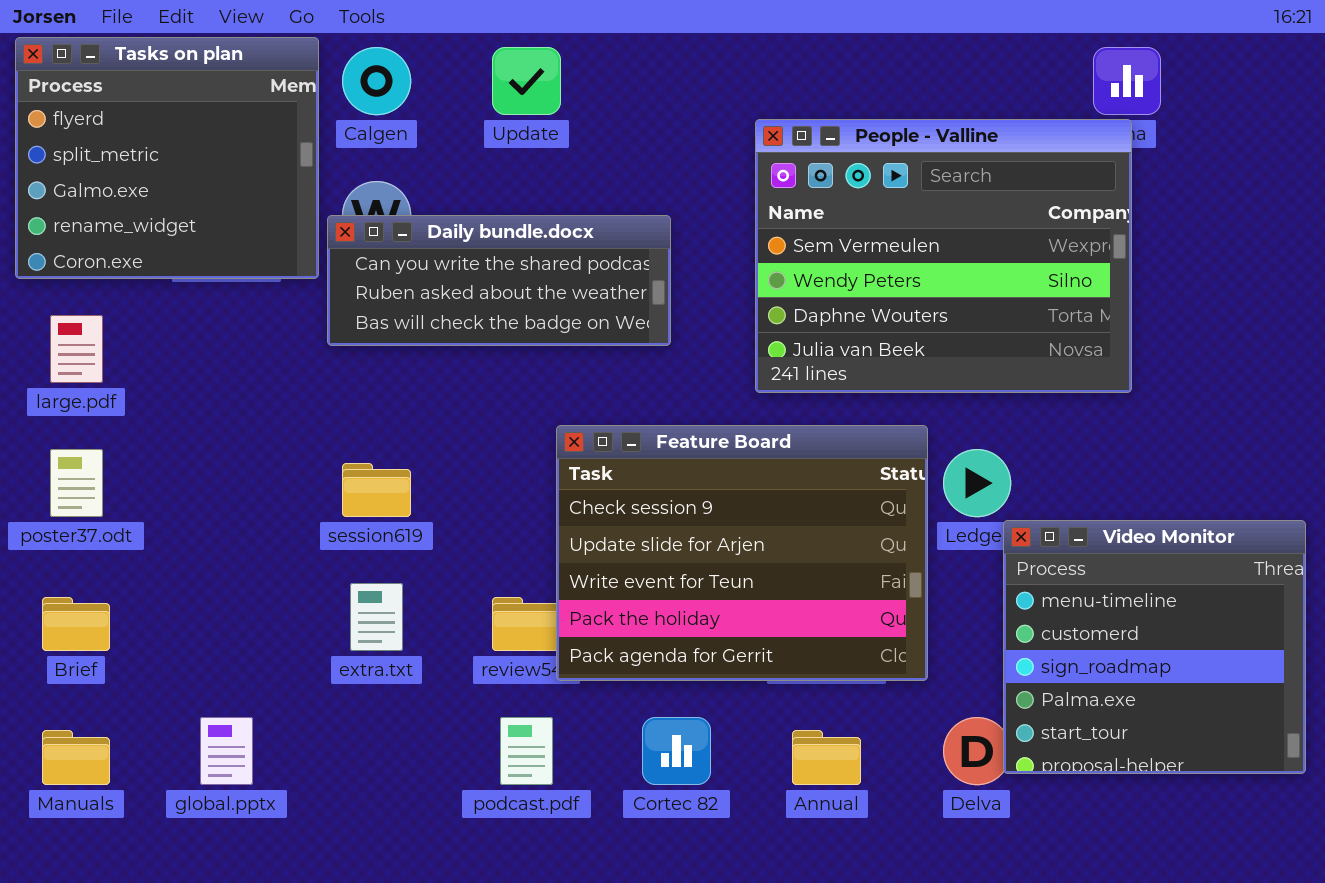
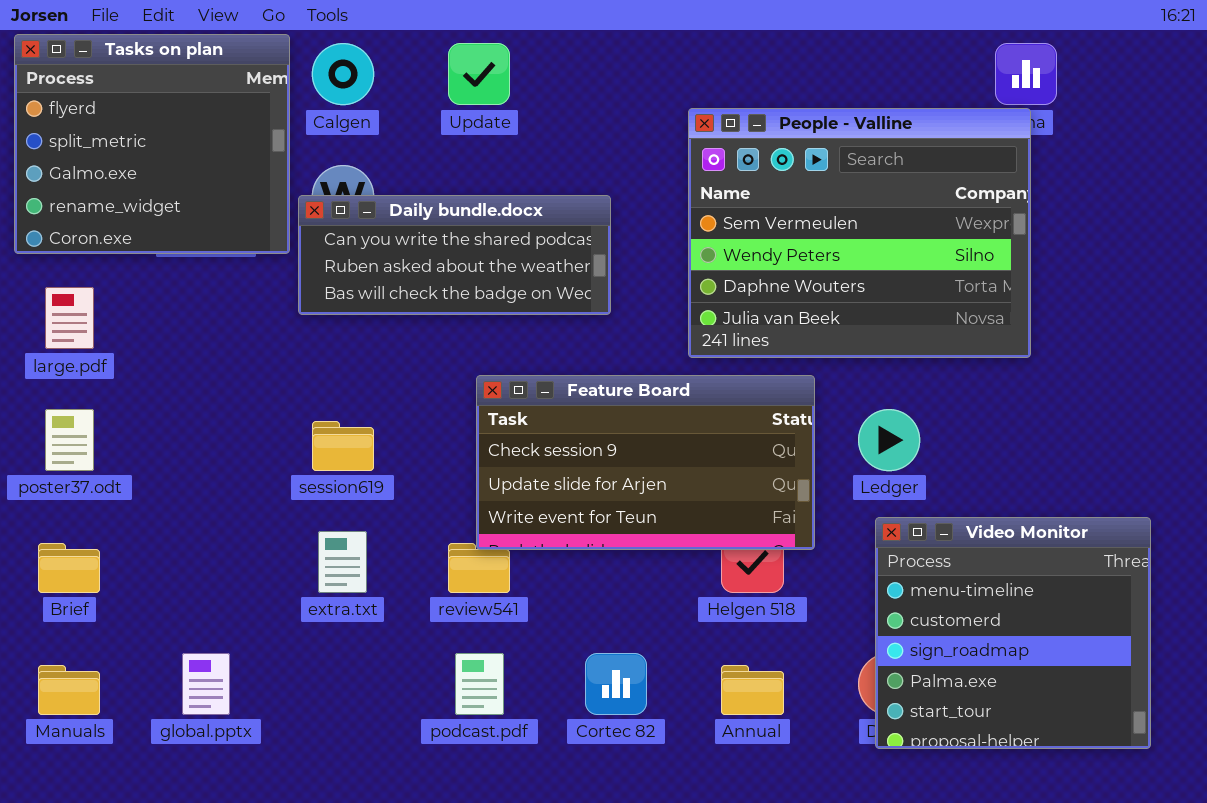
Feature Board: [556,425,928,681] -> [476,375,815,550], moved, resized
Video Monitor: [1003,520,1306,774] -> [875,517,1151,749], moved

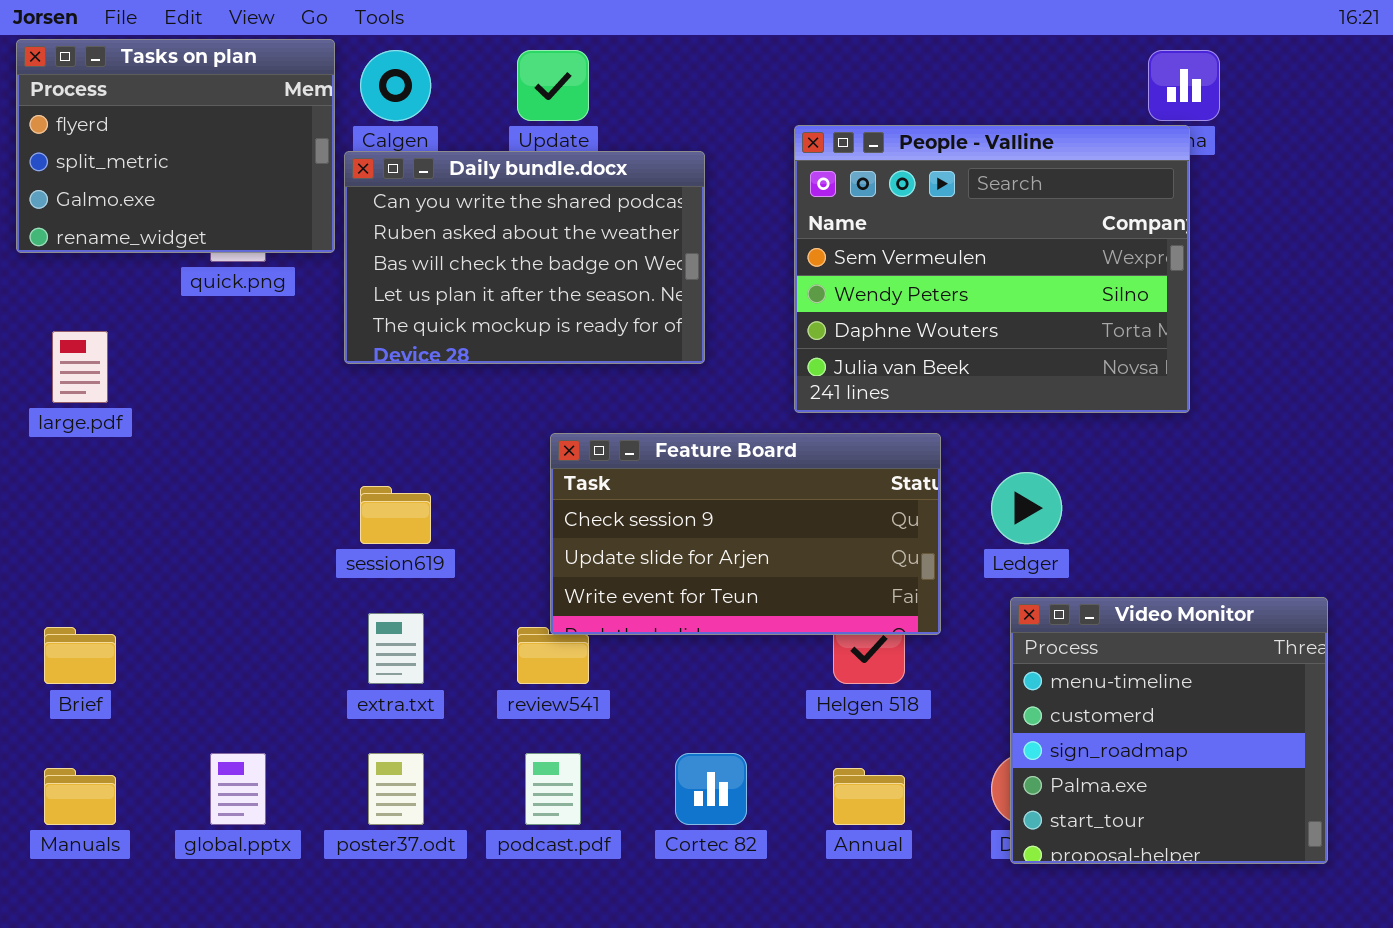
Tasks on plan: [14,34,290,254] -> [16,39,335,253], resized
Daily bundle.docx: [298,195,611,315] -> [344,151,705,364], resized
poster37.odt: [45,409,94,471] -> [368,753,424,825], moved

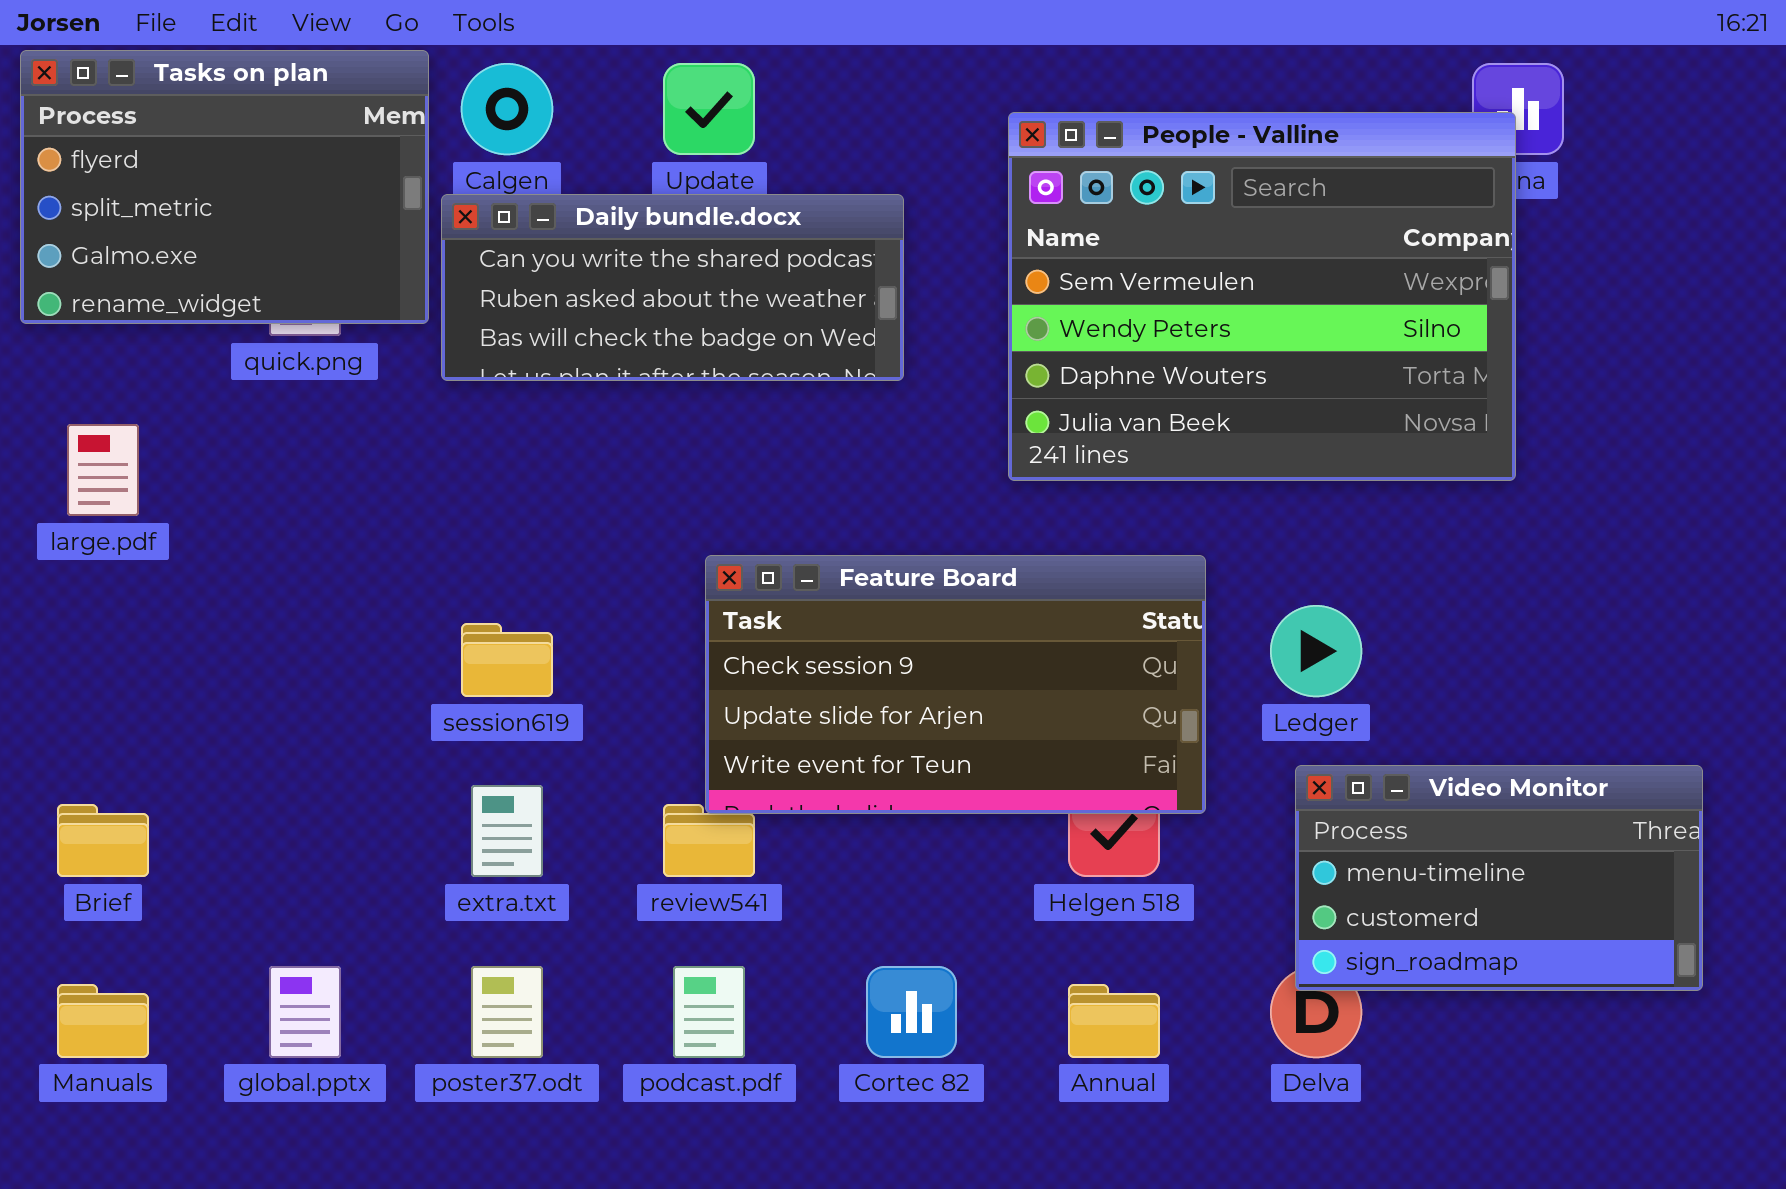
People - Valline: [794,125,1190,413] -> [1008,112,1516,481], moved
Daily bundle.docx: [344,151,705,364] -> [441,194,904,381], resized
Video Monitor: [1010,597,1328,864] -> [1295,765,1703,991], resized

